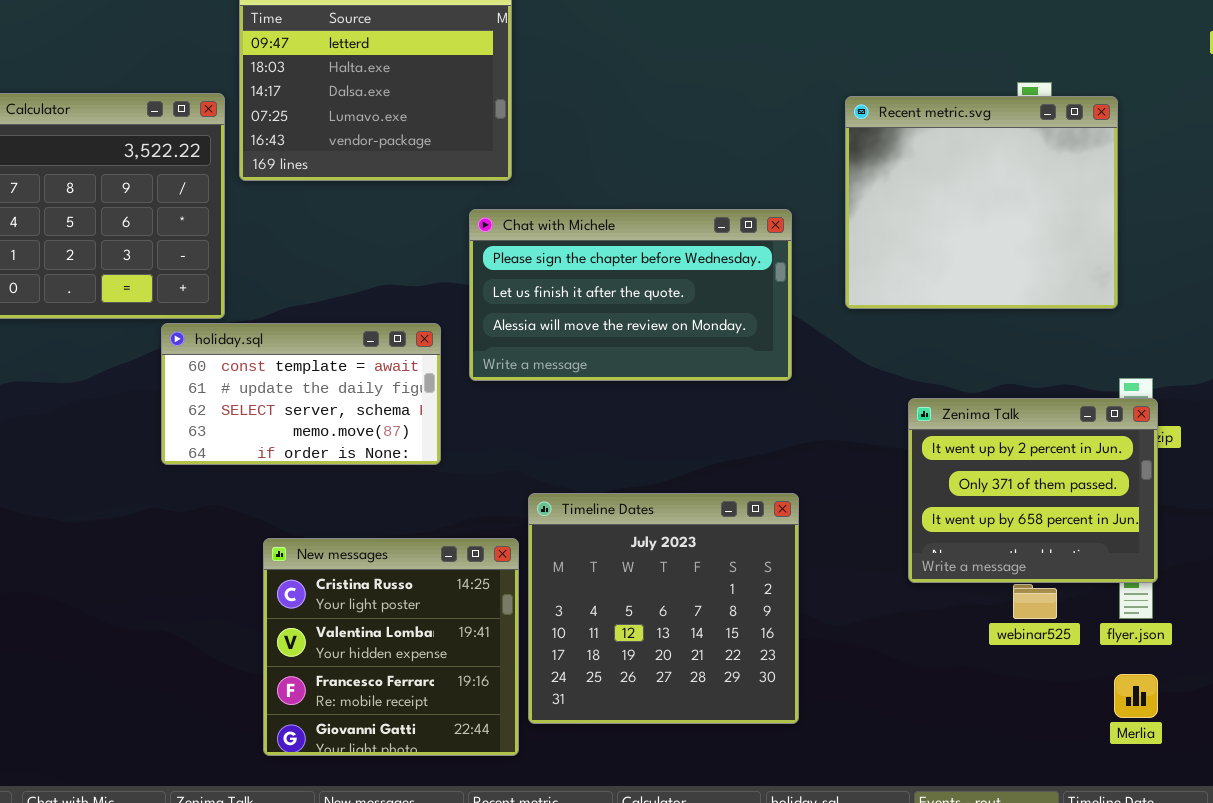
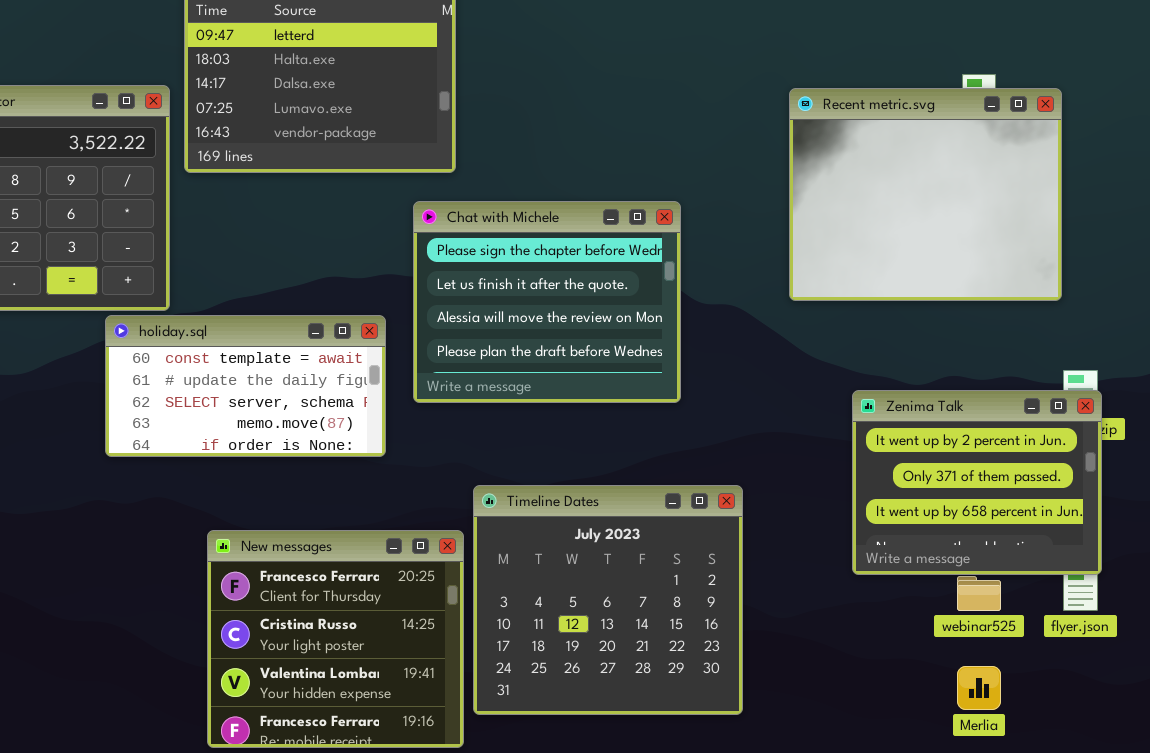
Chat with Michele: [469,209,792,381] -> [413,201,681,403], resized
New messages: [263,538,519,756] -> [207,530,464,748], scrolled up 1 row
Merlia: [1114,674,1158,718] -> [957,666,1001,710], moved

